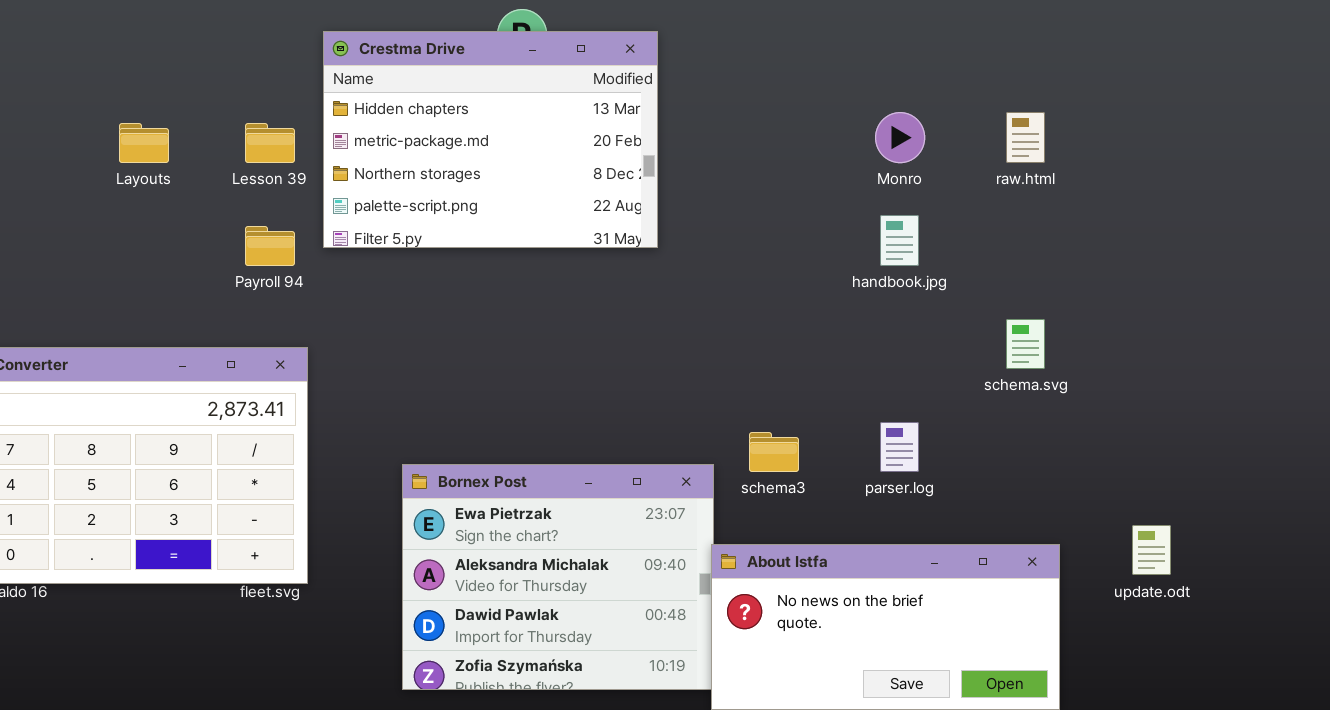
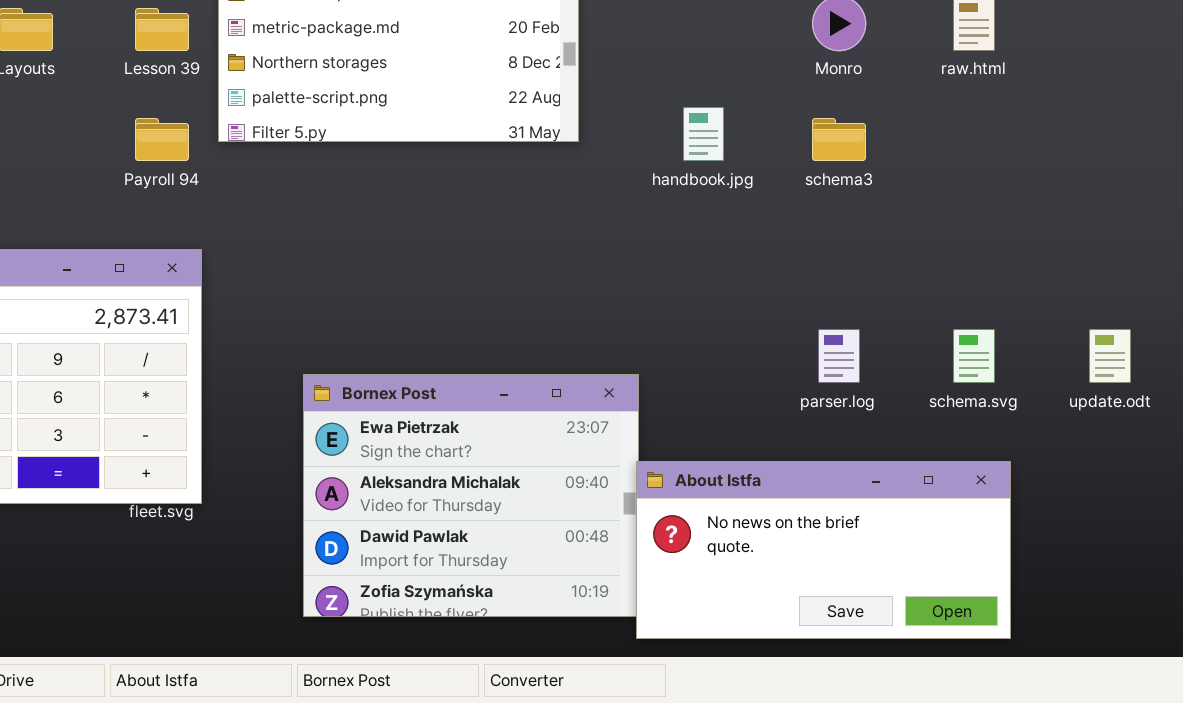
handbook.jpg: [880,215,919,266] -> [683,107,724,161], moved
schema.svg: [1006,319,1045,369] -> [953,329,995,383], moved
schema3: [749,432,799,472] -> [812,118,866,161], moved
update.odt: [1132,525,1171,575] -> [1089,329,1131,383], moved

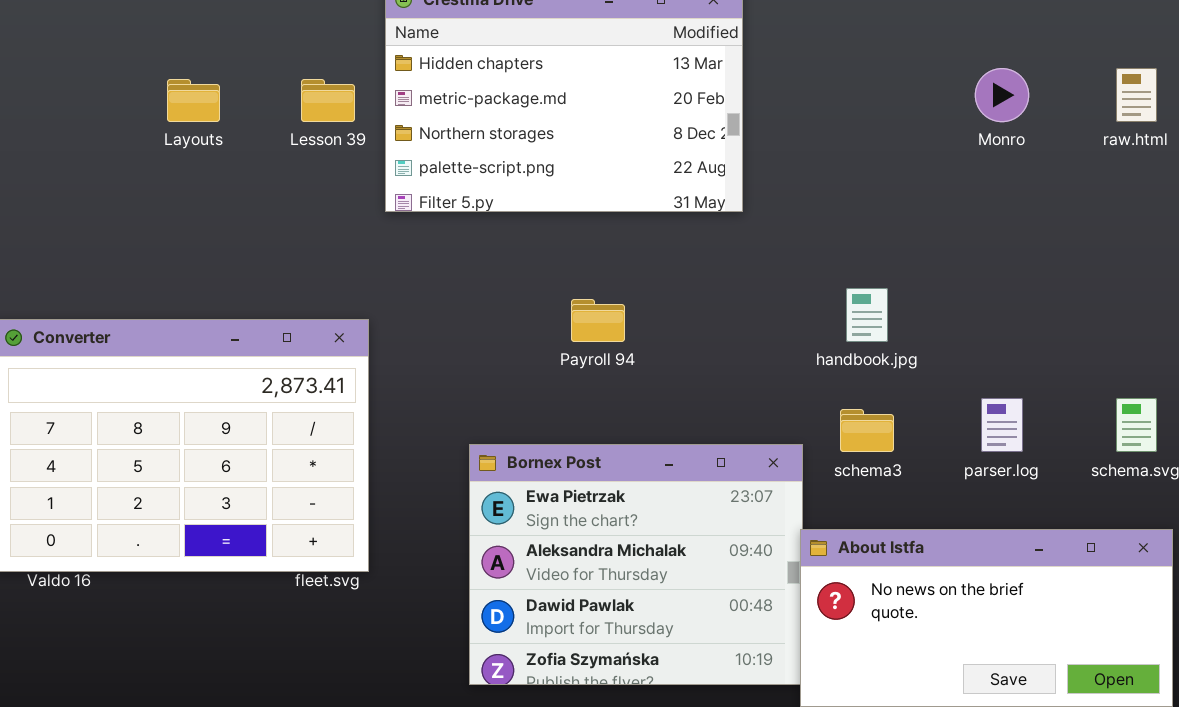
handbook.jpg: [683,107,724,161] -> [846,288,888,342], moved
Payroll 94: [135,118,189,161] -> [571,299,625,342], moved
schema3: [812,118,866,161] -> [840,409,894,452], moved

